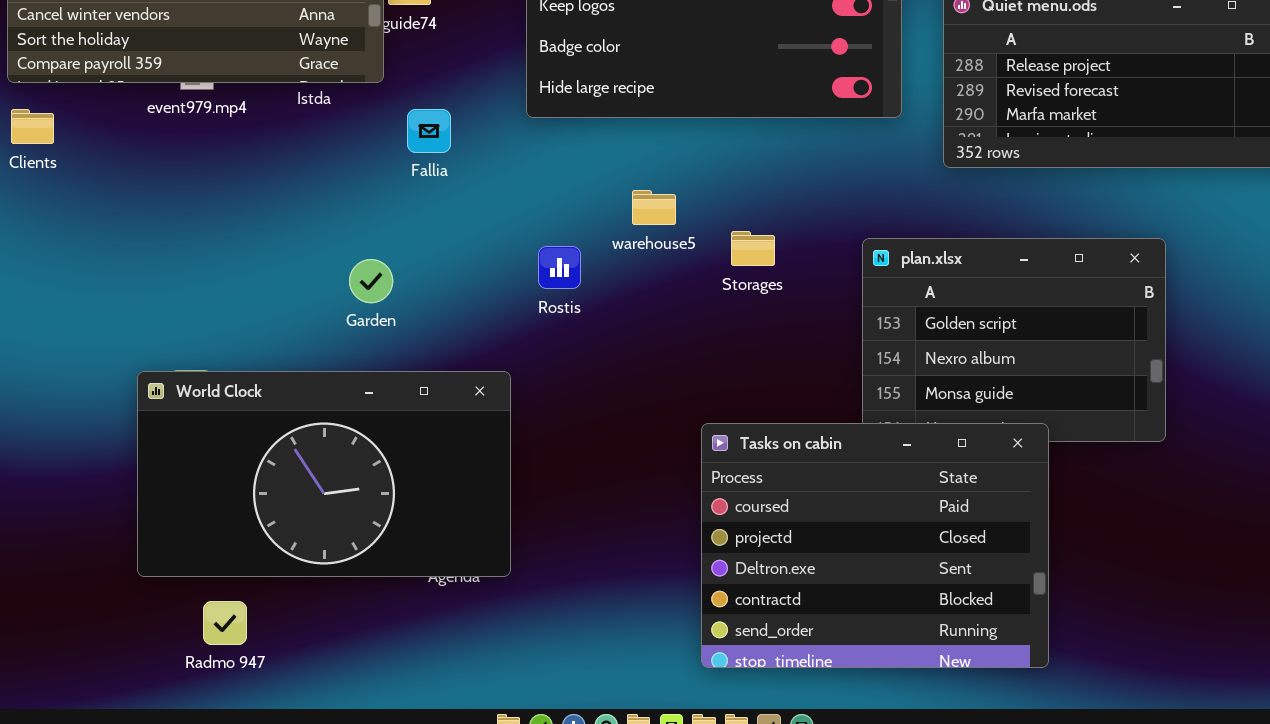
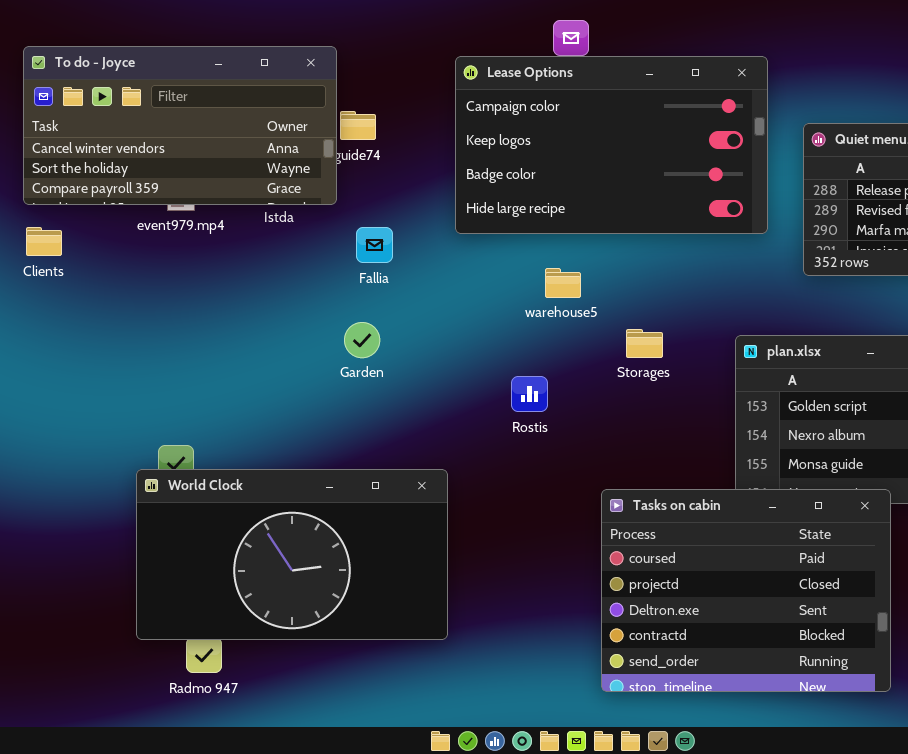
warehouse5: [632,190,676,225] -> [545,268,581,298], moved
Rostis: [538,246,581,289] -> [511,376,548,412], moved
Garden: [349,259,393,303] -> [344,322,380,358], moved
World Clock: [137,371,511,577] -> [136,469,448,640], moved

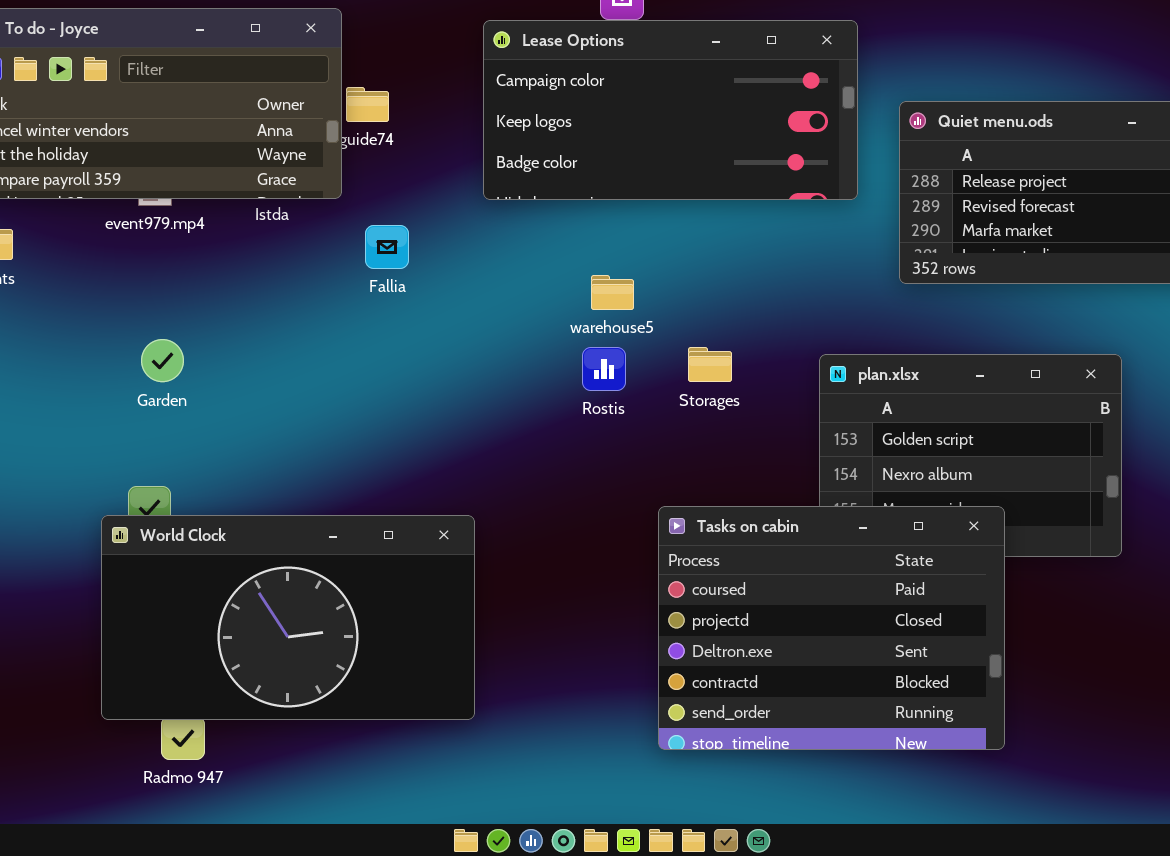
Lease Options: [455,56,768,234] -> [483,20,858,200], resized
Garden: [344,322,380,358] -> [141,339,184,382], moved
Rostis: [511,376,548,412] -> [582,347,626,391], moved
Tasks on cabin: [601,489,891,692] -> [658,506,1005,750], moved

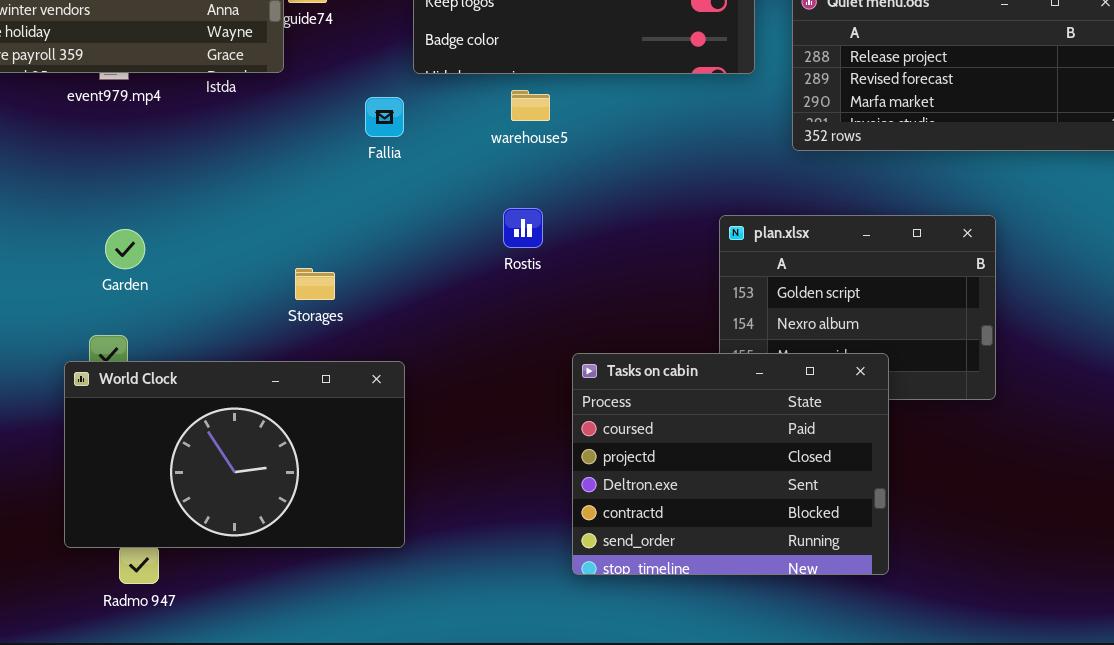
Fallia: [365,225,409,269] -> [365,97,404,137], moved
warehouse5: [591,275,634,310] -> [511,90,550,121], moved
Garden: [141,339,184,382] -> [105,229,145,269], moved
Storages: [688,347,732,382] -> [295,268,335,300], moved

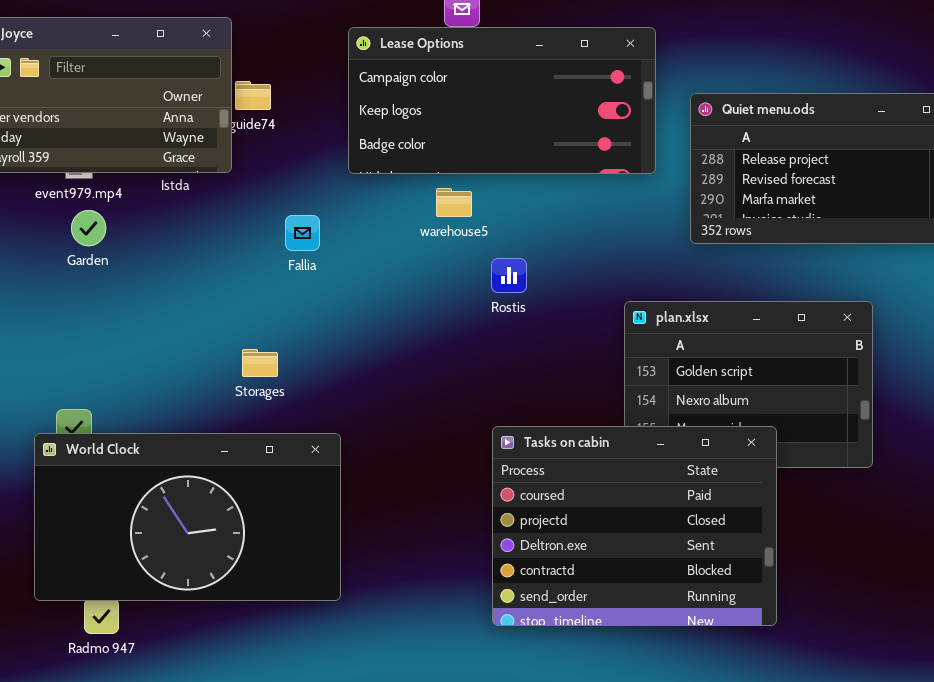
Fallia: [365,97,404,137] -> [285,215,320,251], moved
Rostis: [503,208,543,248] -> [491,258,527,293], moved
Garden: [105,229,145,269] -> [71,210,106,246], moved

